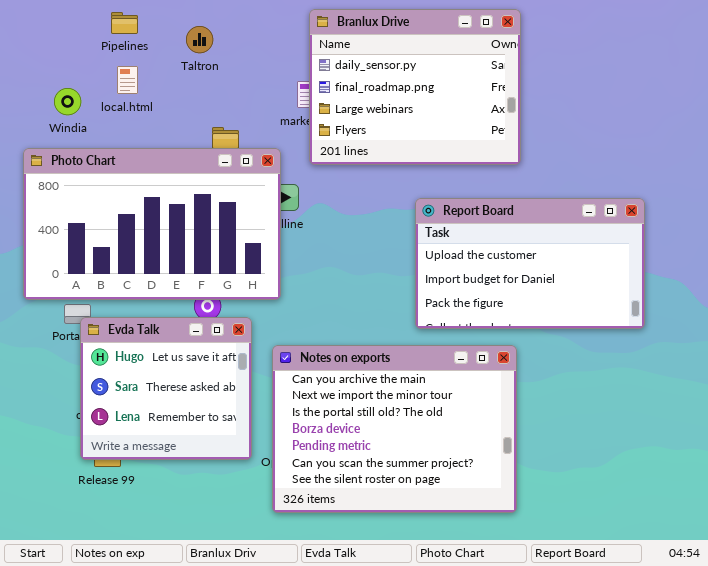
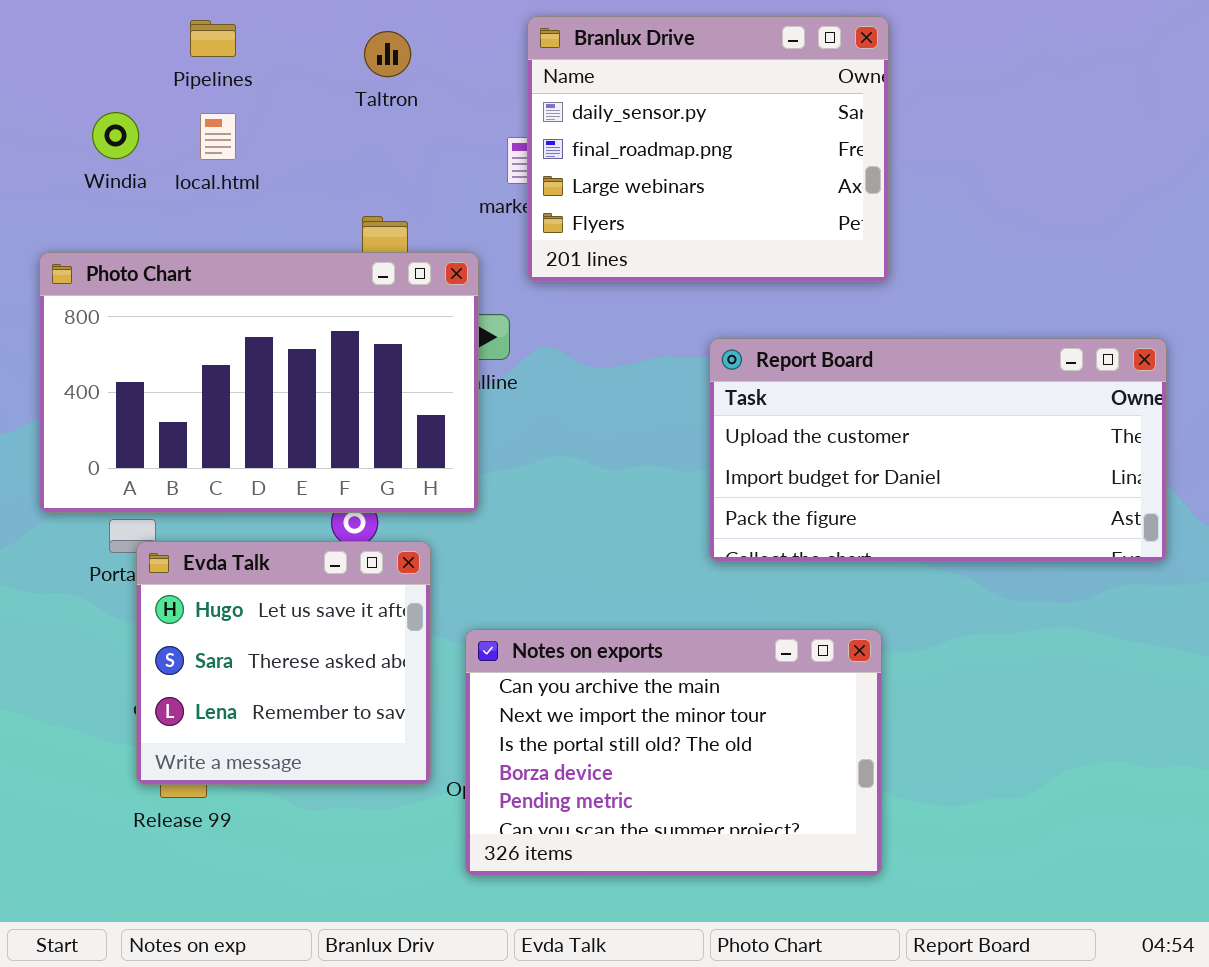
Taltron: [186,26,213,53] -> [364,31,411,77], moved
Windia: [54,88,81,115] -> [92,112,139,159], moved
Report Board: [415,198,645,329] -> [709,338,1167,562], resized
Notes on exports: [272,345,517,513] -> [465,629,882,876], resized

